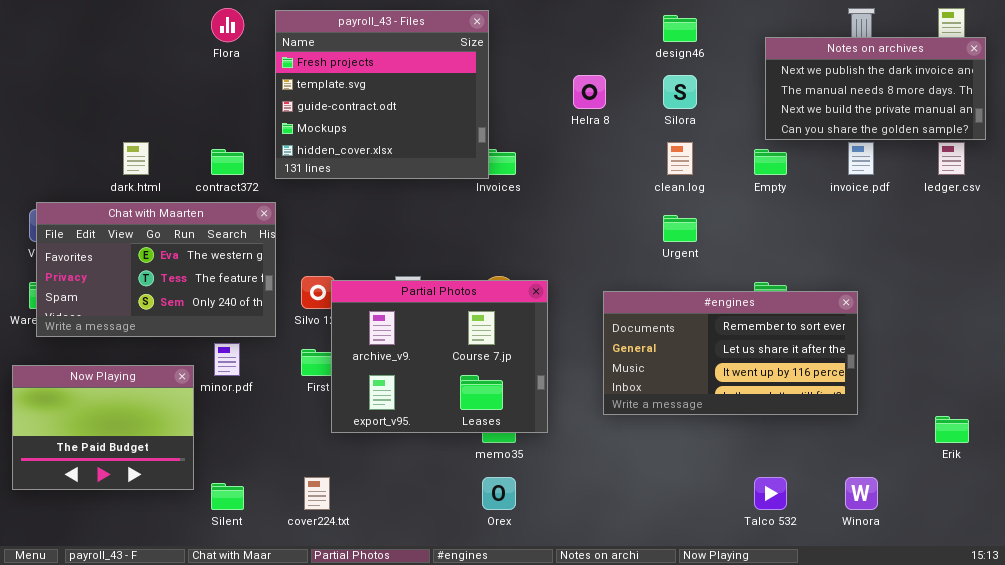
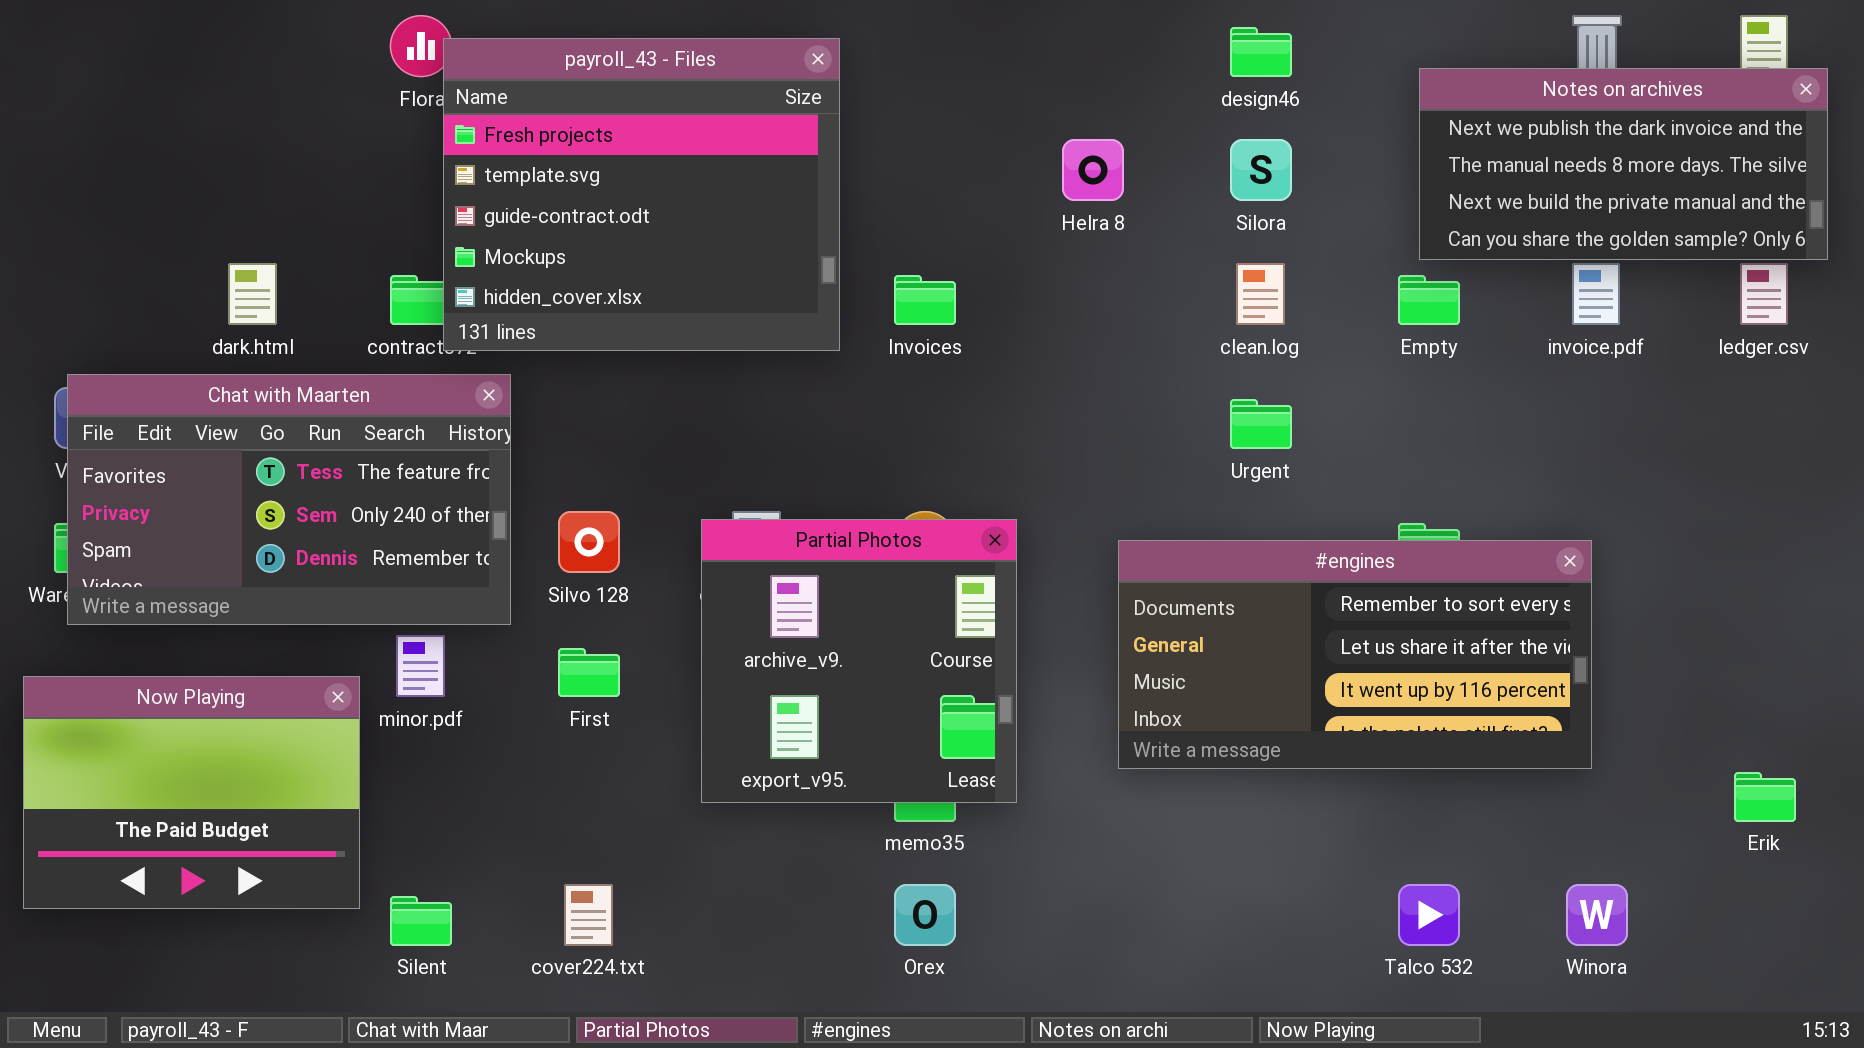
payroll_43 - Files: [275,10,489,179] -> [443,38,840,351], moved
Chat with Maarten: [36,202,276,337] -> [67,374,511,625], scrolled down 1 row
Partial Photos: [331,280,548,433] -> [701,519,1017,803], resized

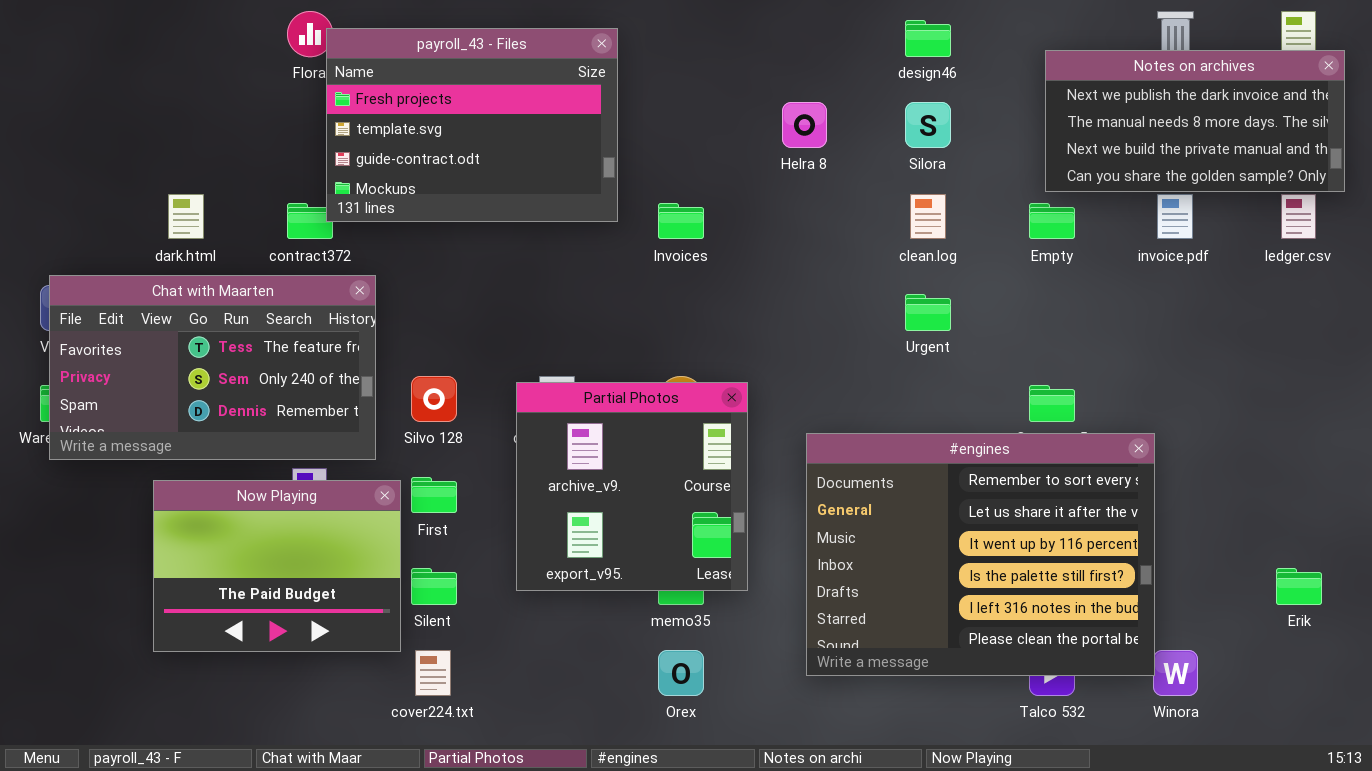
payroll_43 - Files: [443,38,840,351] -> [326,28,618,222], resized
#engines: [1118,540,1592,769] -> [806,433,1155,676], moved, resized
Now Playing: [23,676,360,909] -> [153,480,401,652], moved
Silent: [390,896,452,946] -> [411,568,457,605], moved

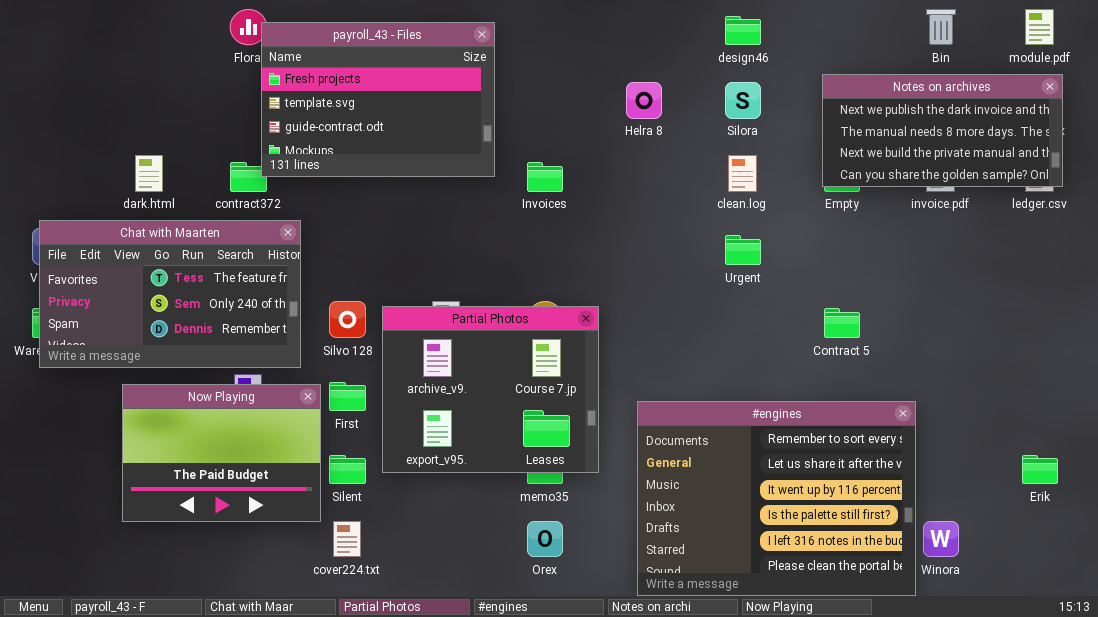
Notes on archives: [1045,50,1345,192] -> [822,74,1063,187], moved
Partial Photos: [516,382,748,591] -> [382,306,599,473], resized
#engines: [806,433,1155,676] -> [637,401,916,596], moved

